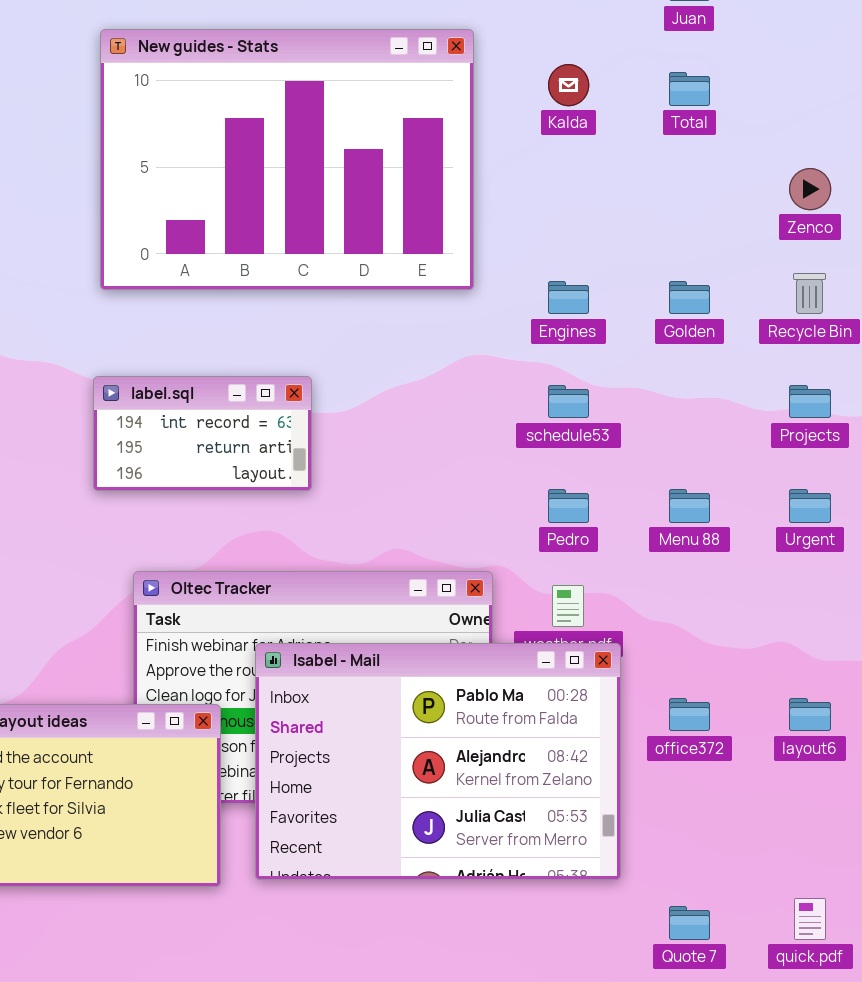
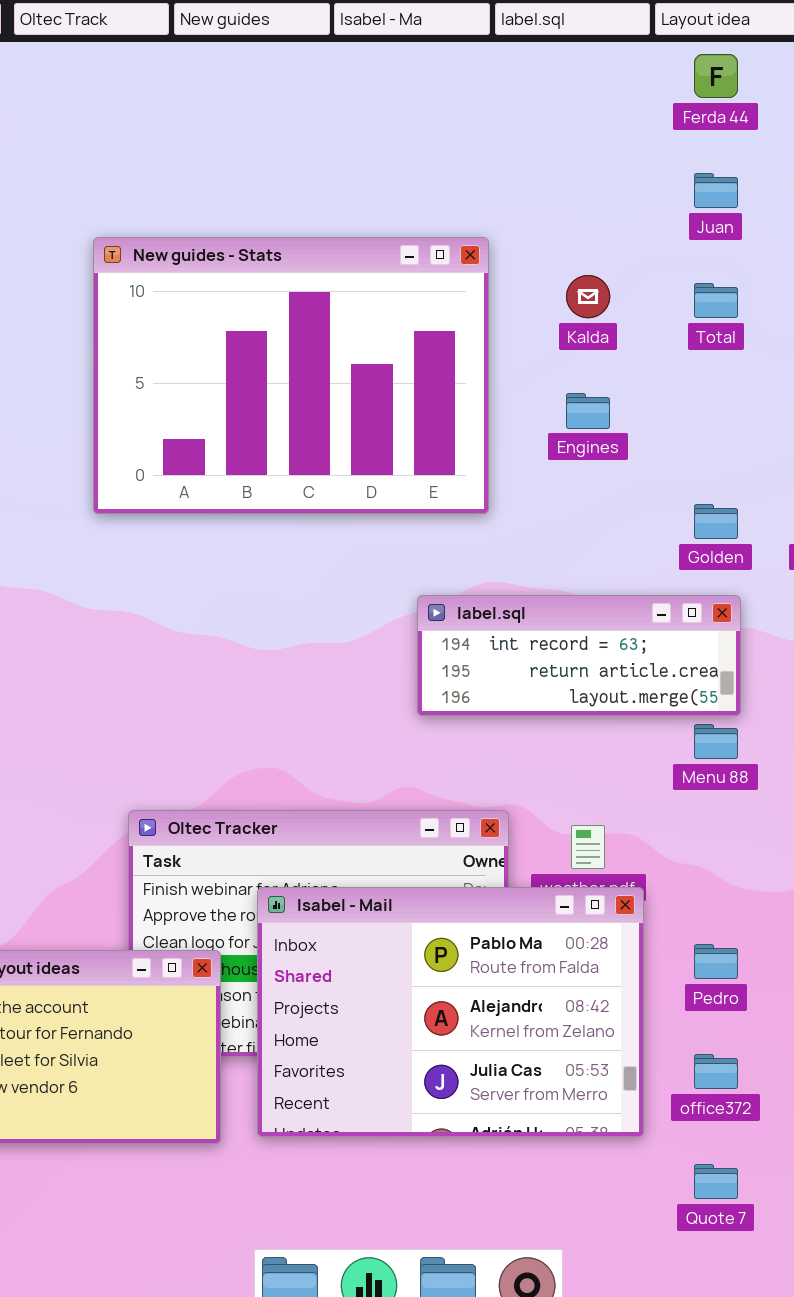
Engines: [548,281,589,314] -> [566,393,610,429], moved
label.sql: [93,376,312,491] -> [417,595,741,716], moved, resized
Pedro: [548,489,589,523] -> [694,944,738,979], moved
office372: [669,698,710,731] -> [694,1054,738,1089], moved

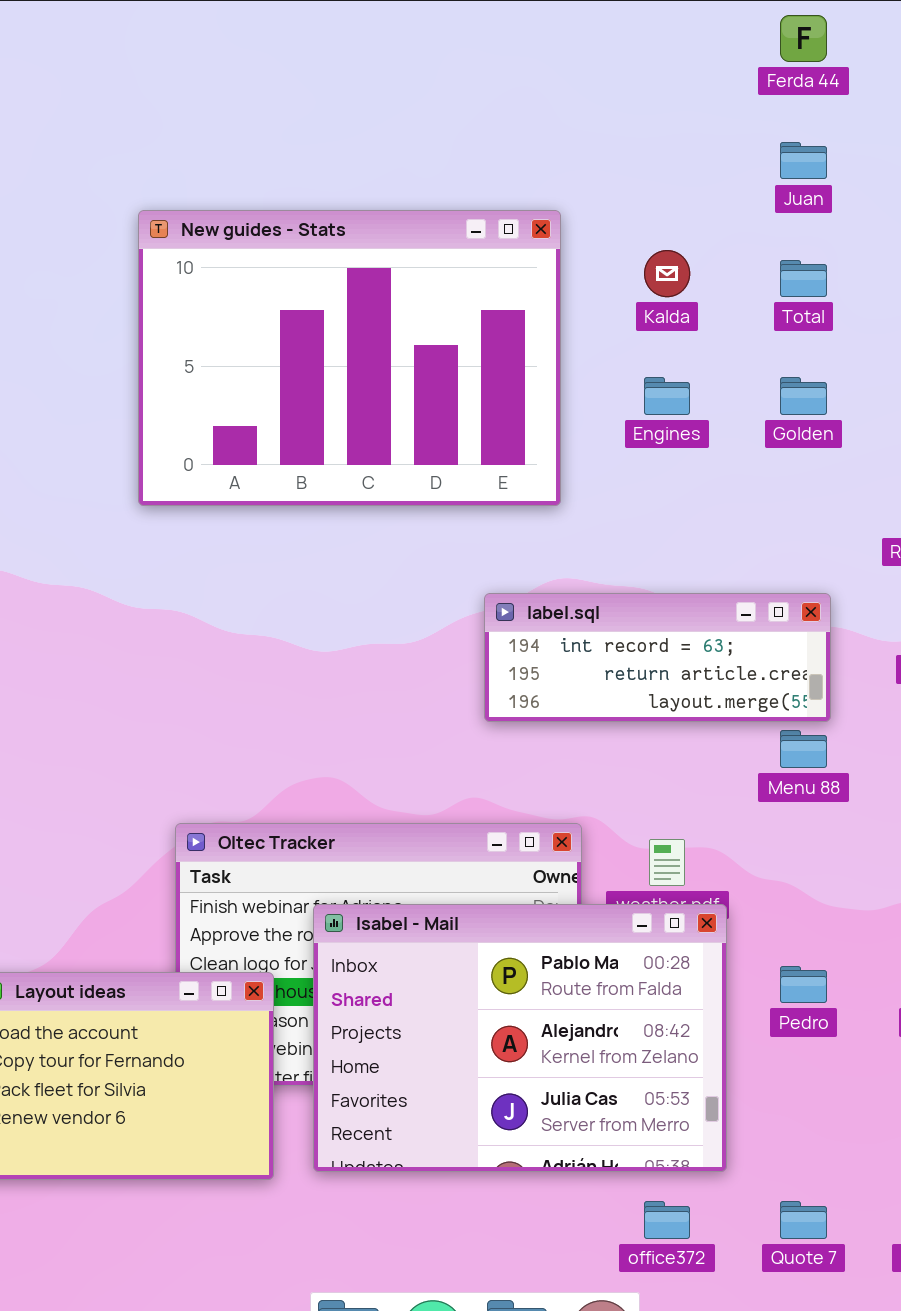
Golden: [694,504,738,539] -> [780,377,827,415], moved
office372: [694,1054,738,1089] -> [644,1201,690,1239], moved

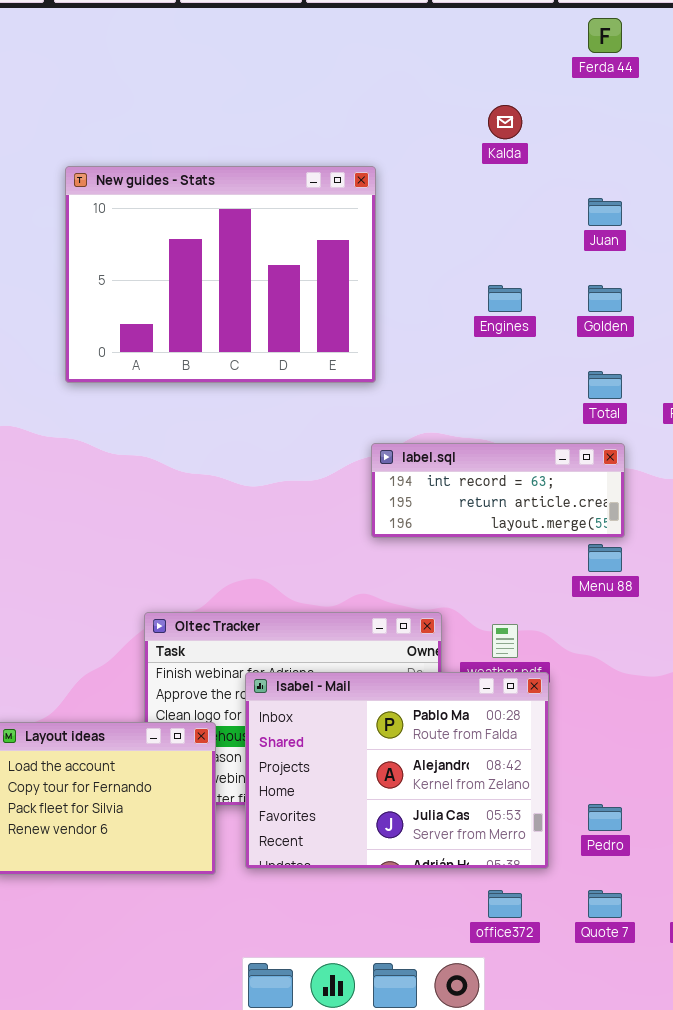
Juan: [780,142,827,179] -> [588,198,622,226], moved
New guides - Stats: [138,210,561,506] -> [65,166,376,383], moved
Kalda: [644,250,690,297] -> [488,105,522,139], moved
Total: [780,260,827,297] -> [588,371,622,399], moved
Pedro: [780,966,827,1003] -> [588,804,622,831], moved

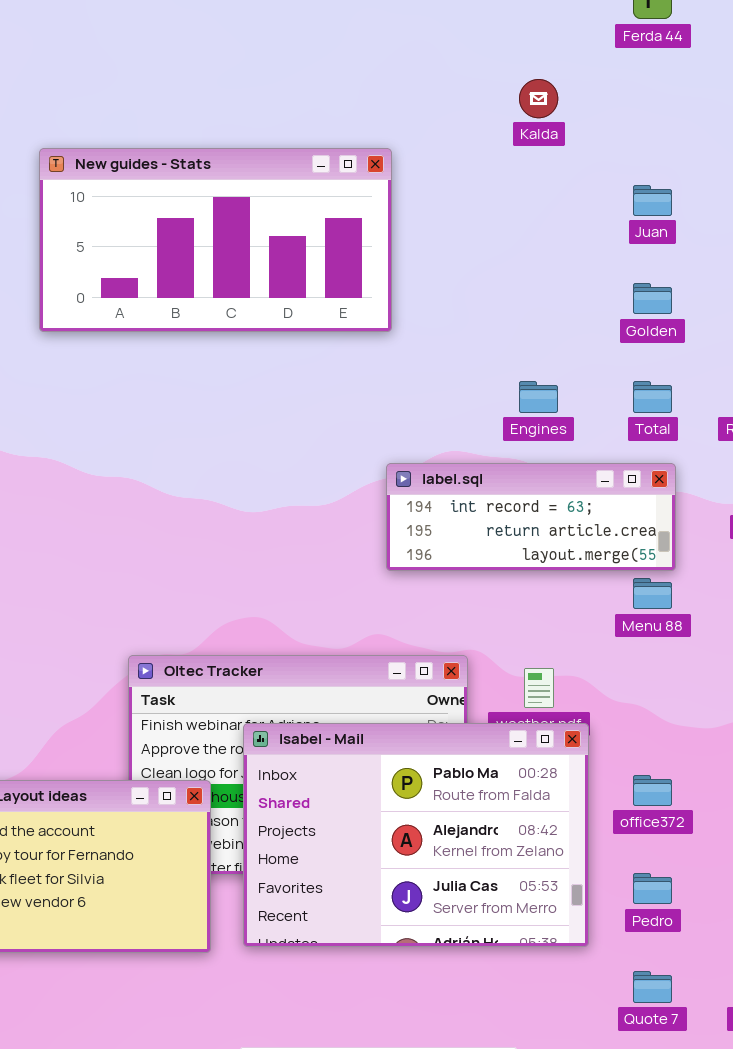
New guides - Stats: [65,166,376,383] -> [39,148,392,332], resized
Engines: [488,285,522,312] -> [519,381,558,413], moved
office372: [488,890,522,918] -> [633,775,672,806], moved

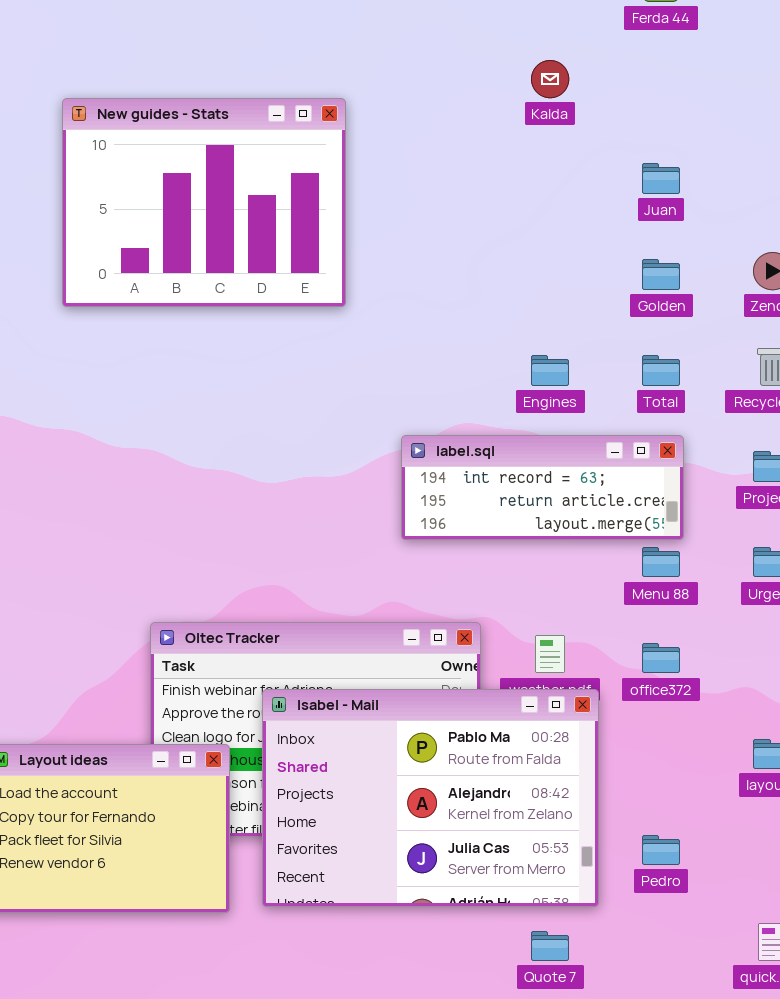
New guides - Stats: [39,148,392,332] -> [62,98,346,307], resized
office372: [633,775,672,806] -> [642,643,680,673], moved
Quote 7: [633,971,672,1003] -> [531,931,569,961], moved

